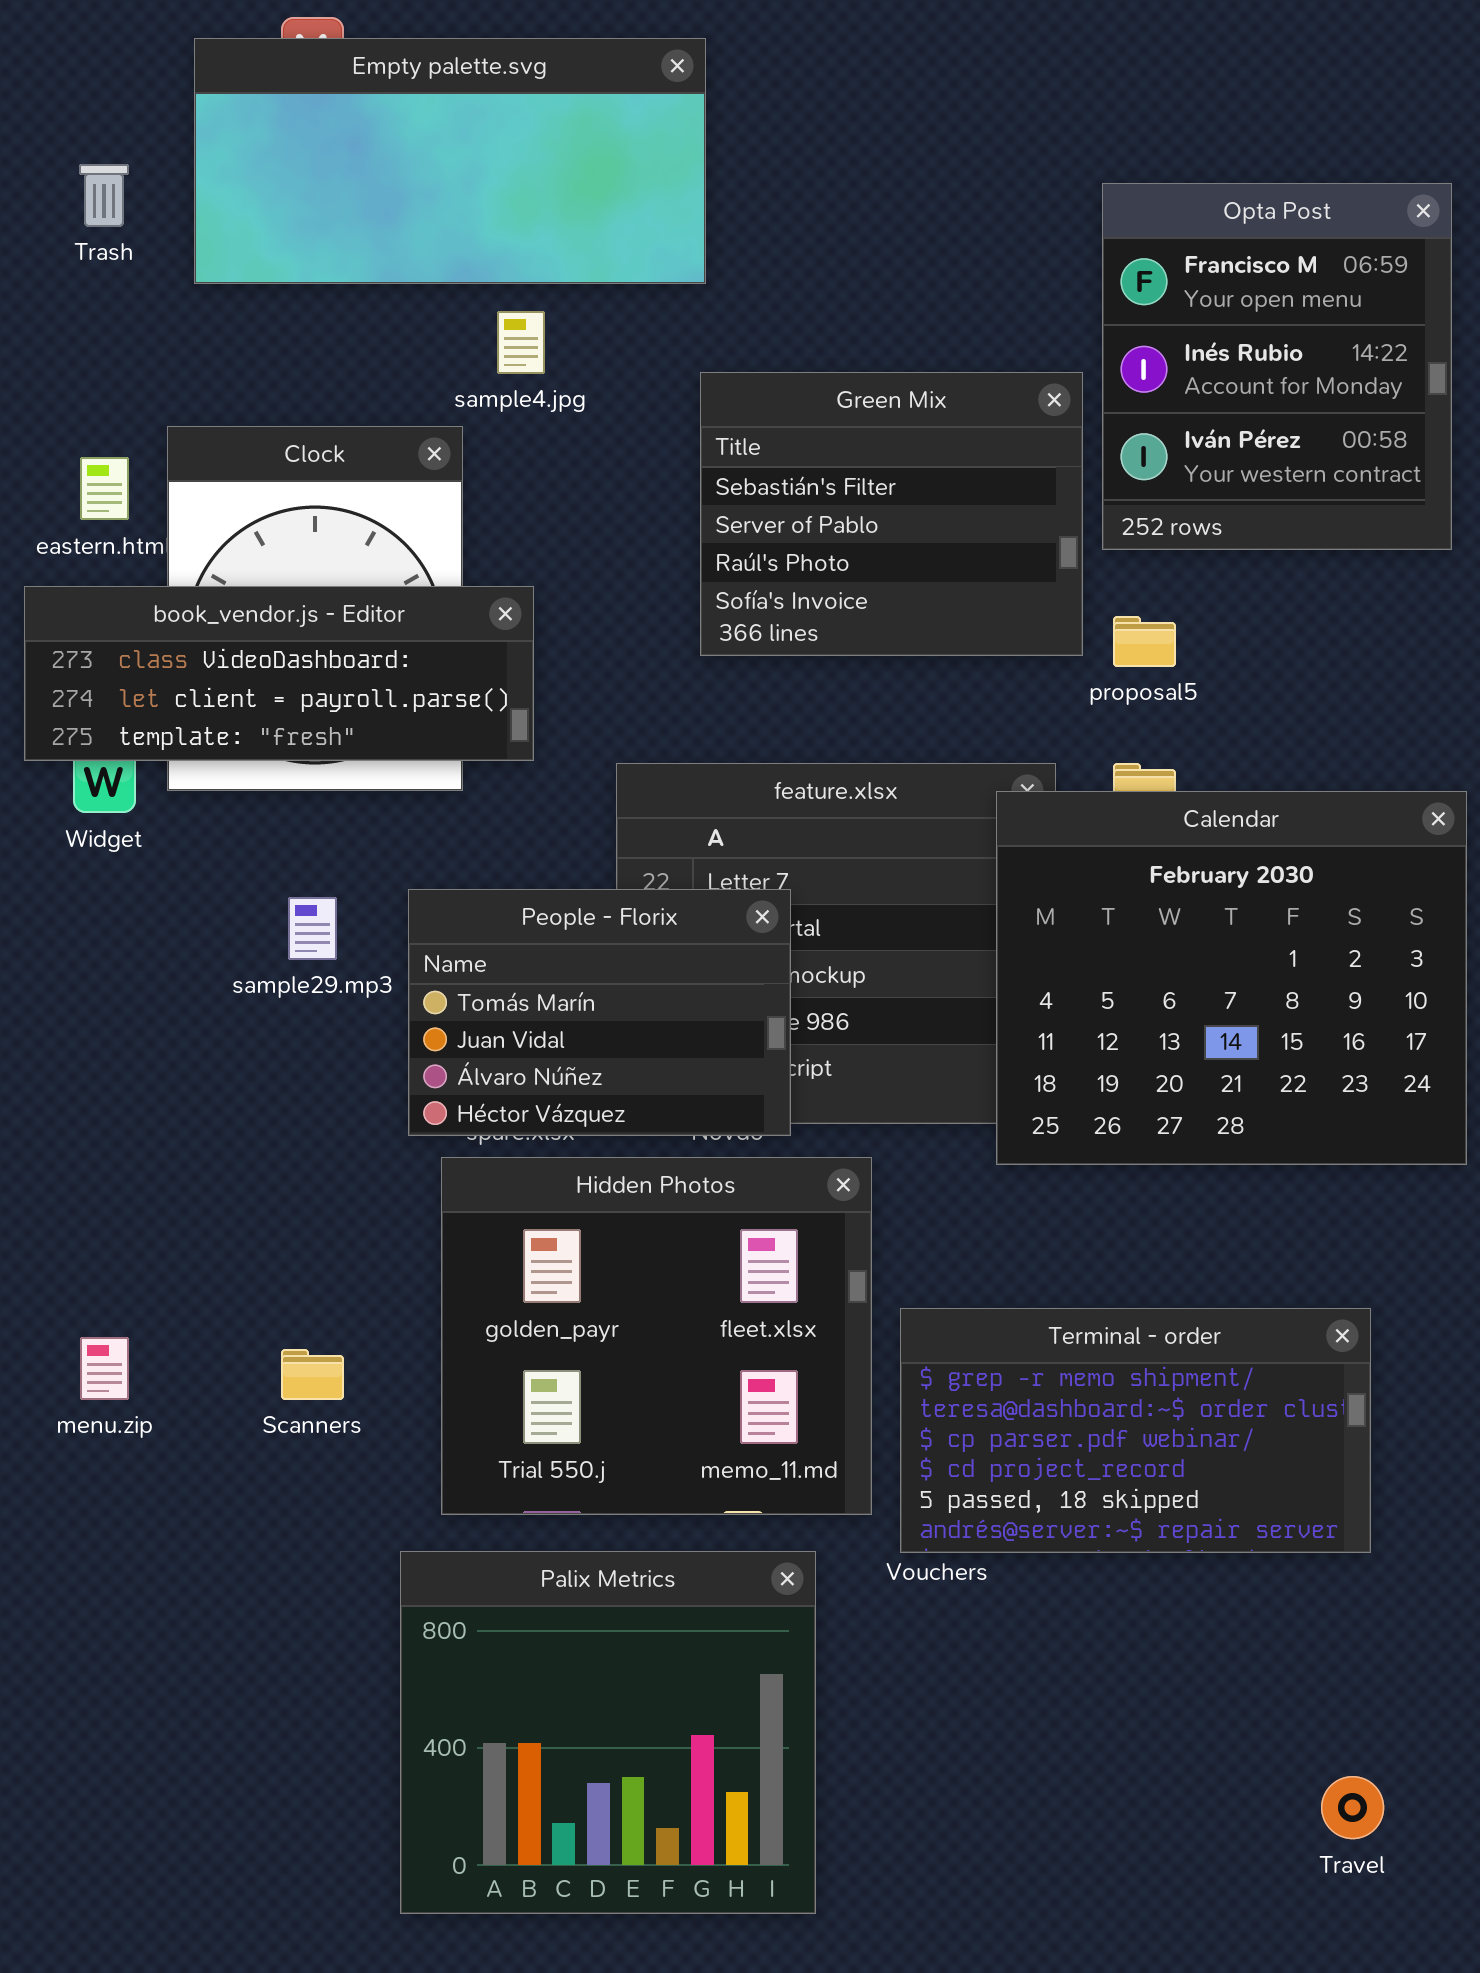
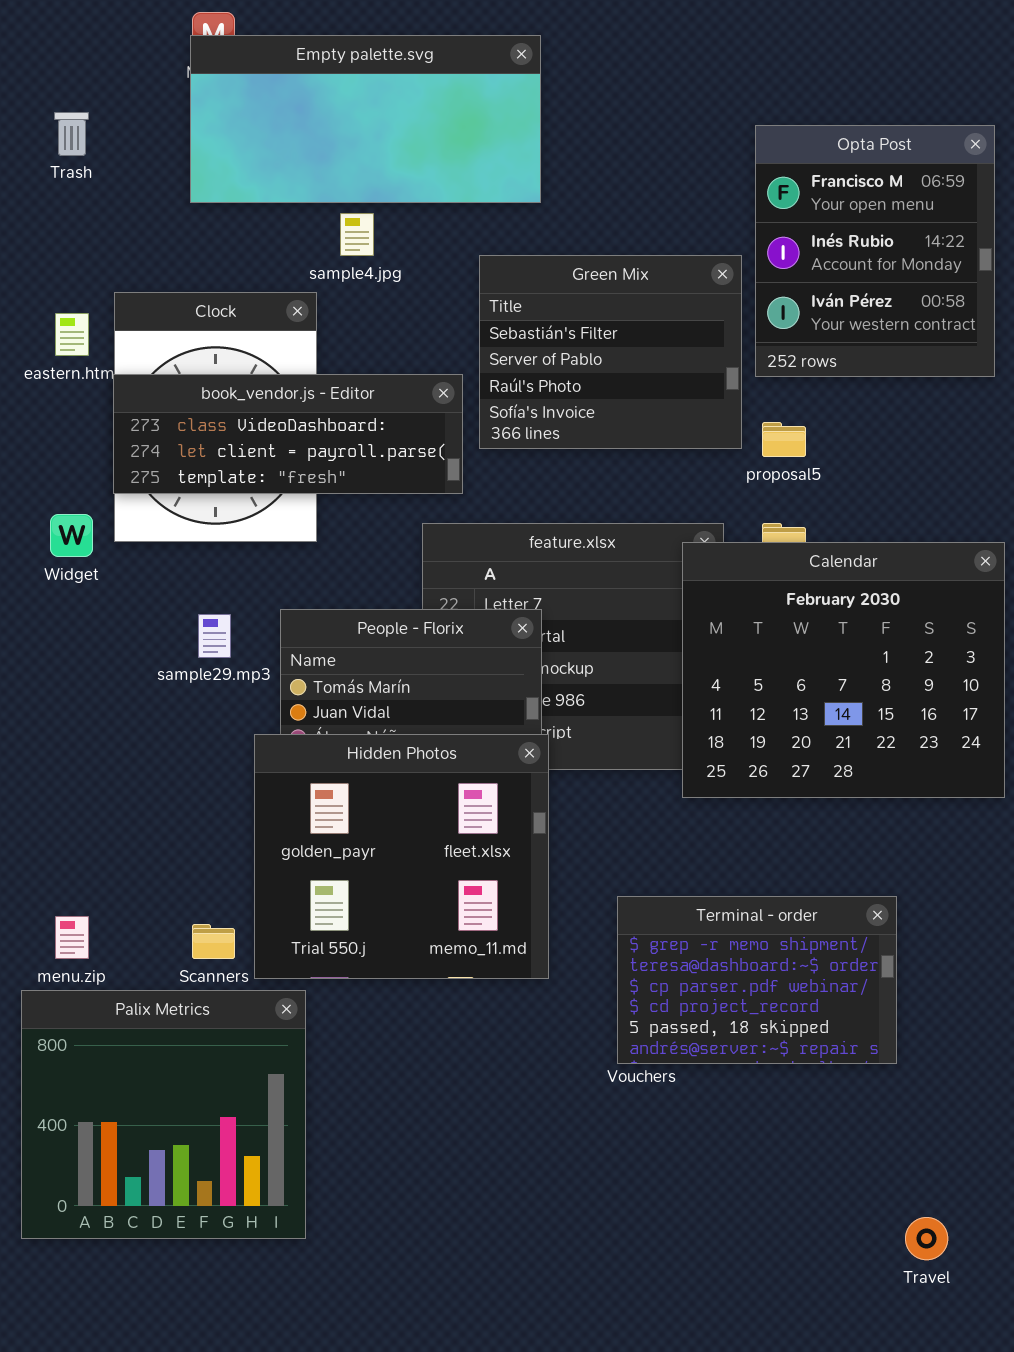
Empty palette.svg: [194,38,706,284] -> [190,35,541,203], moved
book_vendor.js - Editor: [24,586,534,761] -> [113,374,463,494], moved
Hidden Photos: [441,1157,872,1515] -> [254,734,549,979], moved
Terminal - order: [900,1308,1371,1553] -> [617,896,897,1064], resized
Palix Metrics: [400,1551,816,1914] -> [21,990,306,1239], moved

